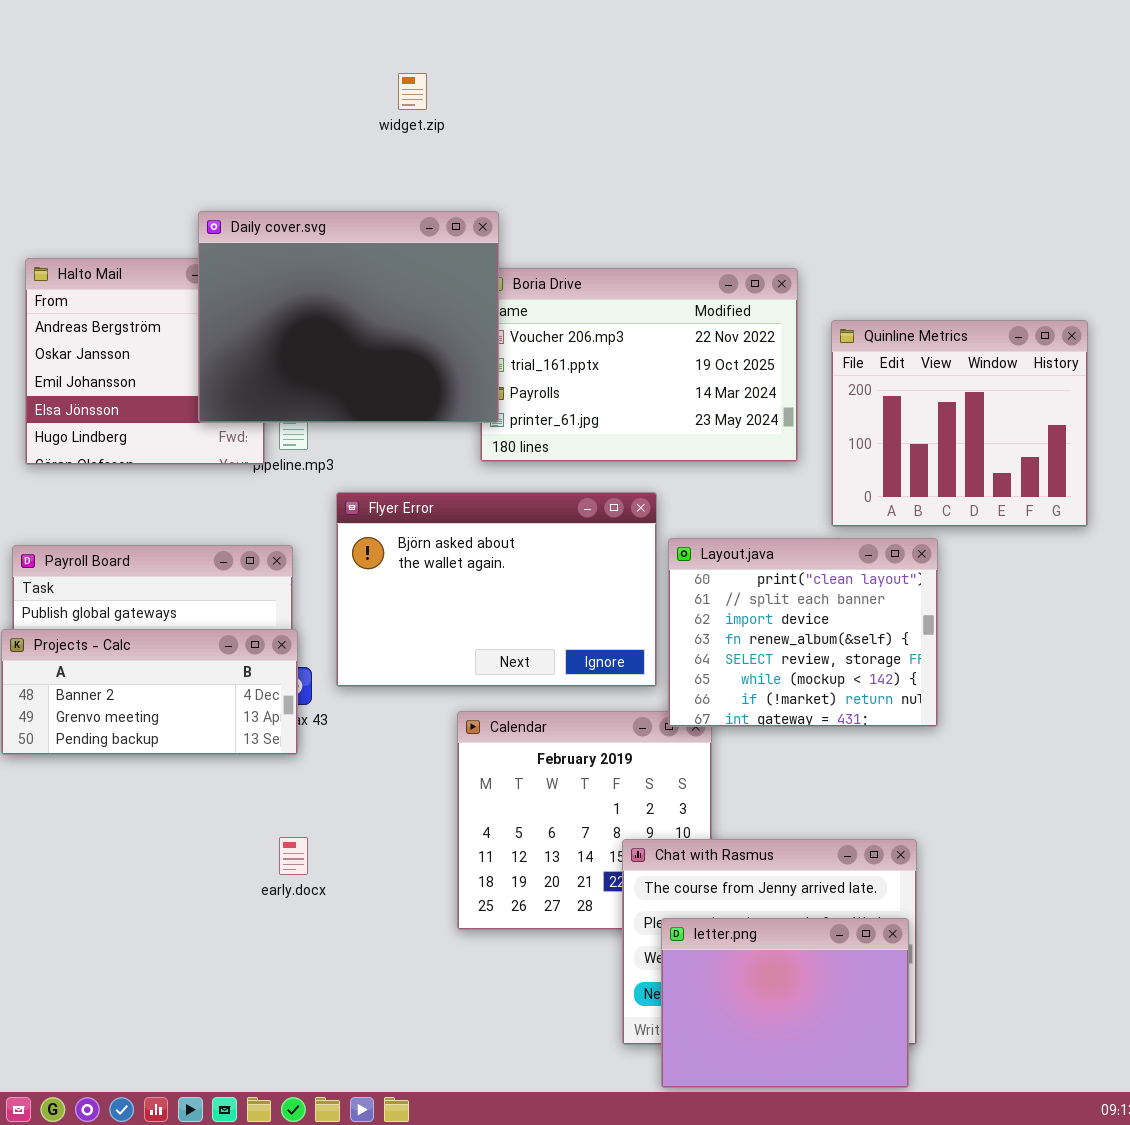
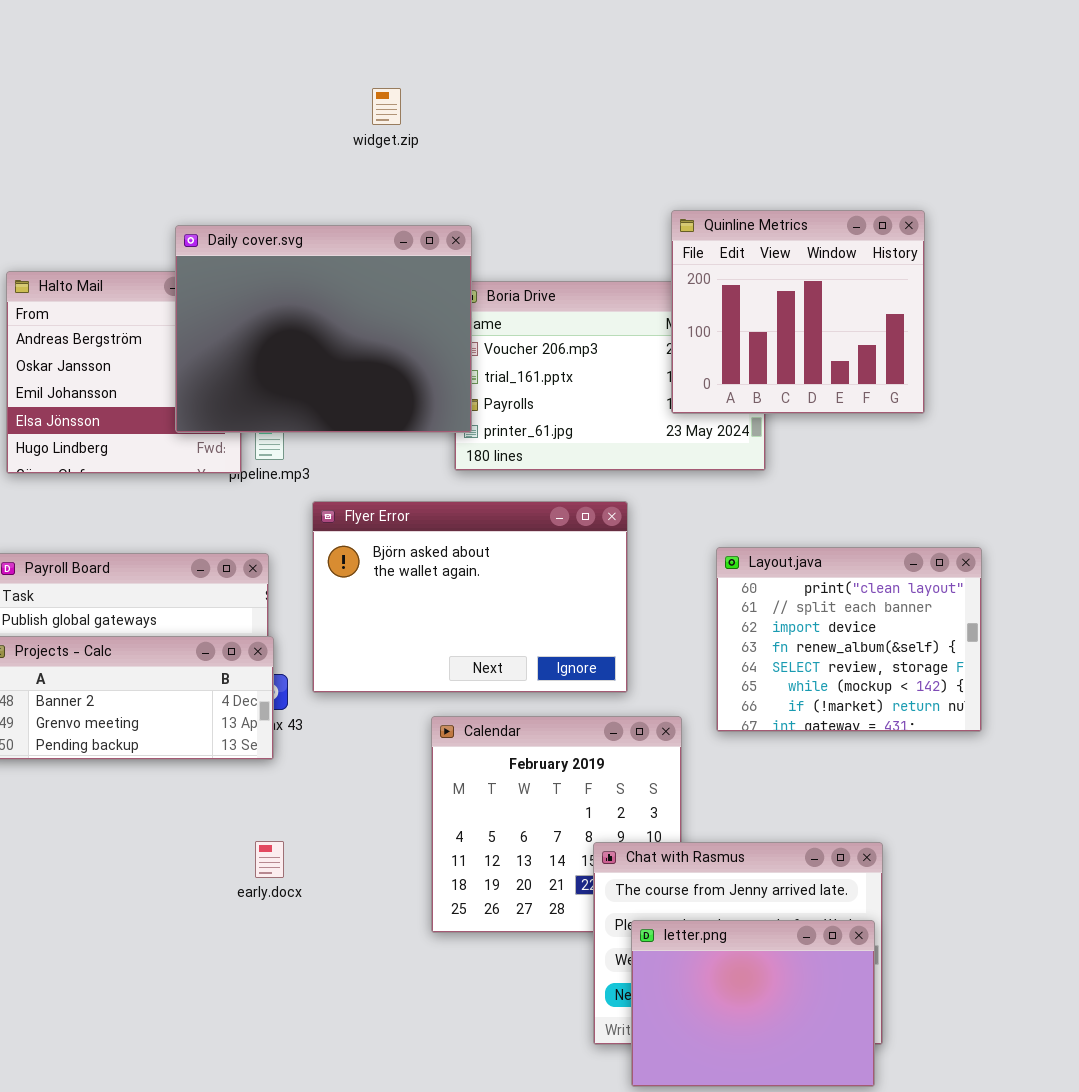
Quinline Metrics: [831,320,1088,527] -> [671,210,925,414], moved
Layout.java: [668,538,938,727] -> [716,547,982,732], moved

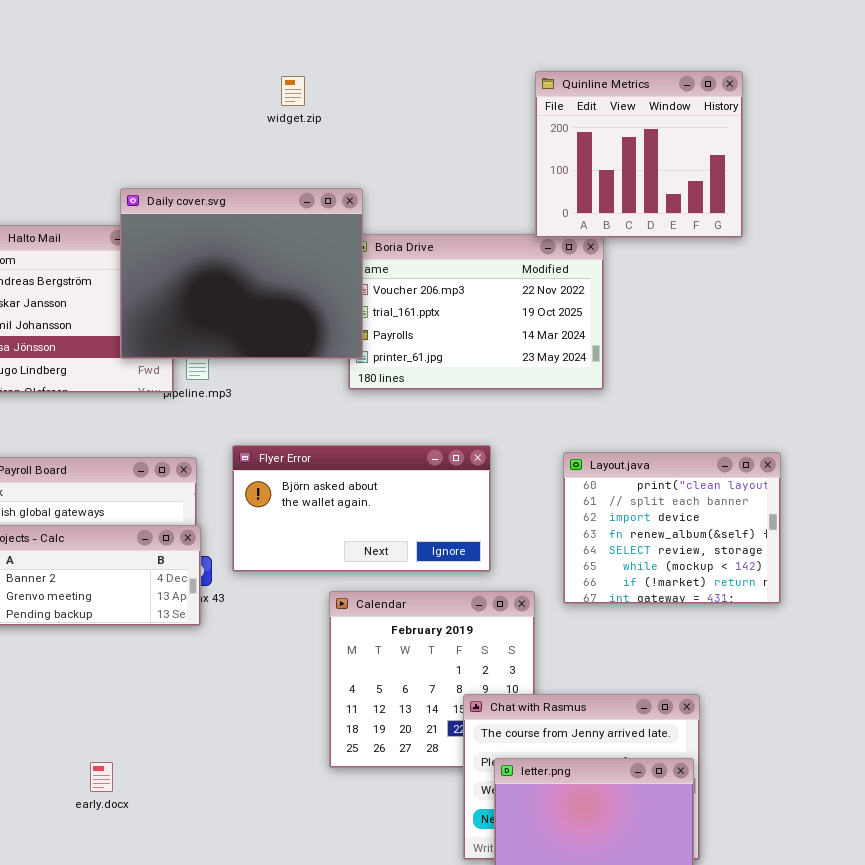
Quinline Metrics: [671,210,925,414] -> [535,71,743,238], moved
Flyer Error: [312,501,628,693] -> [232,445,491,572], resized
early.docx: [255,841,284,878] -> [90,762,113,792], moved

